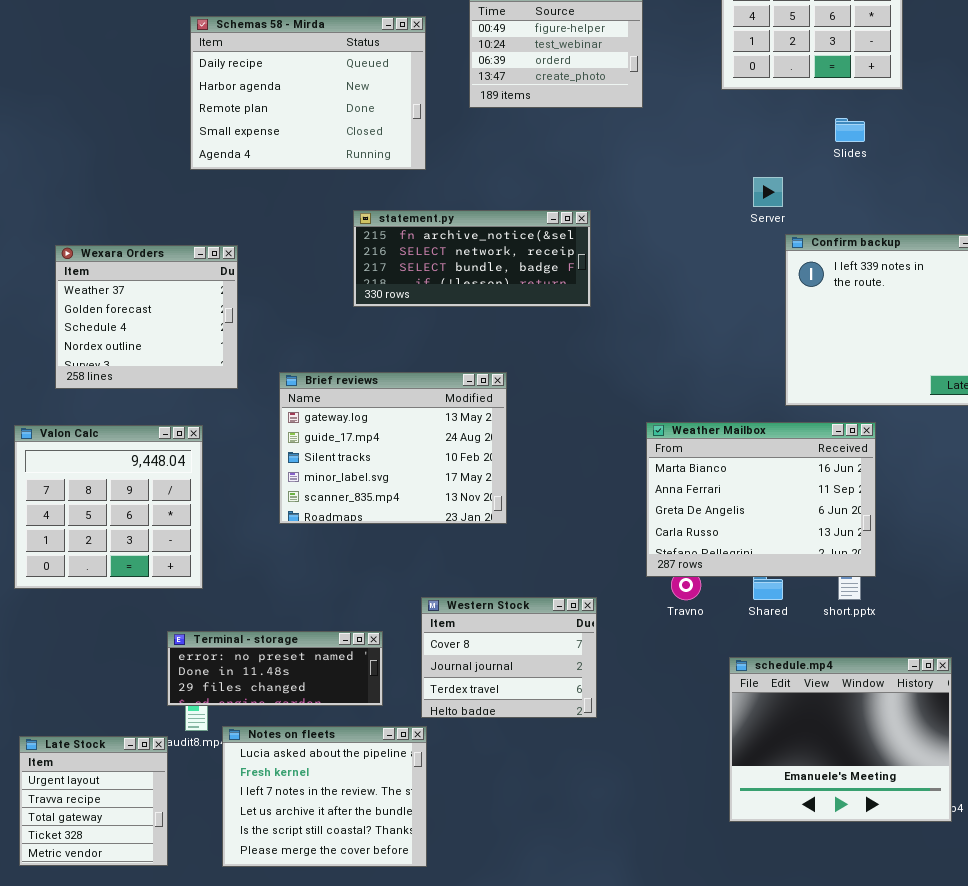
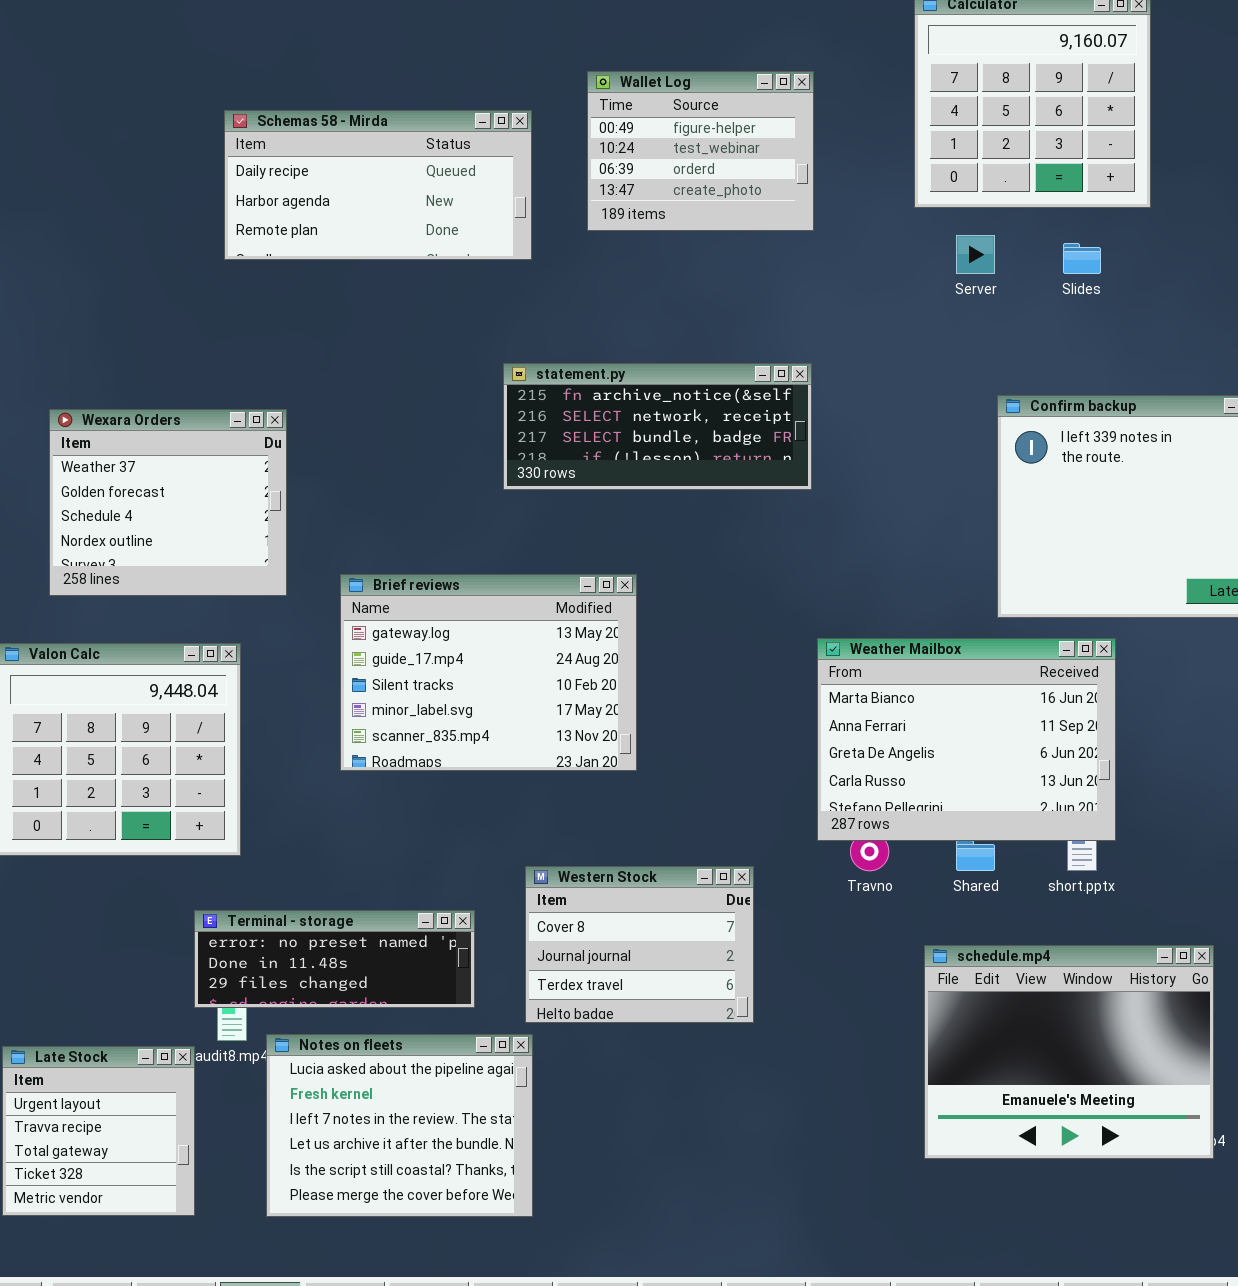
Schemas 58 - Mirda: [190,16,426,170] -> [224,110,532,260], resized
Server: [753,177,783,207] -> [956,235,995,274], moved
statement.py: [353,210,591,307] -> [503,363,812,490], moved

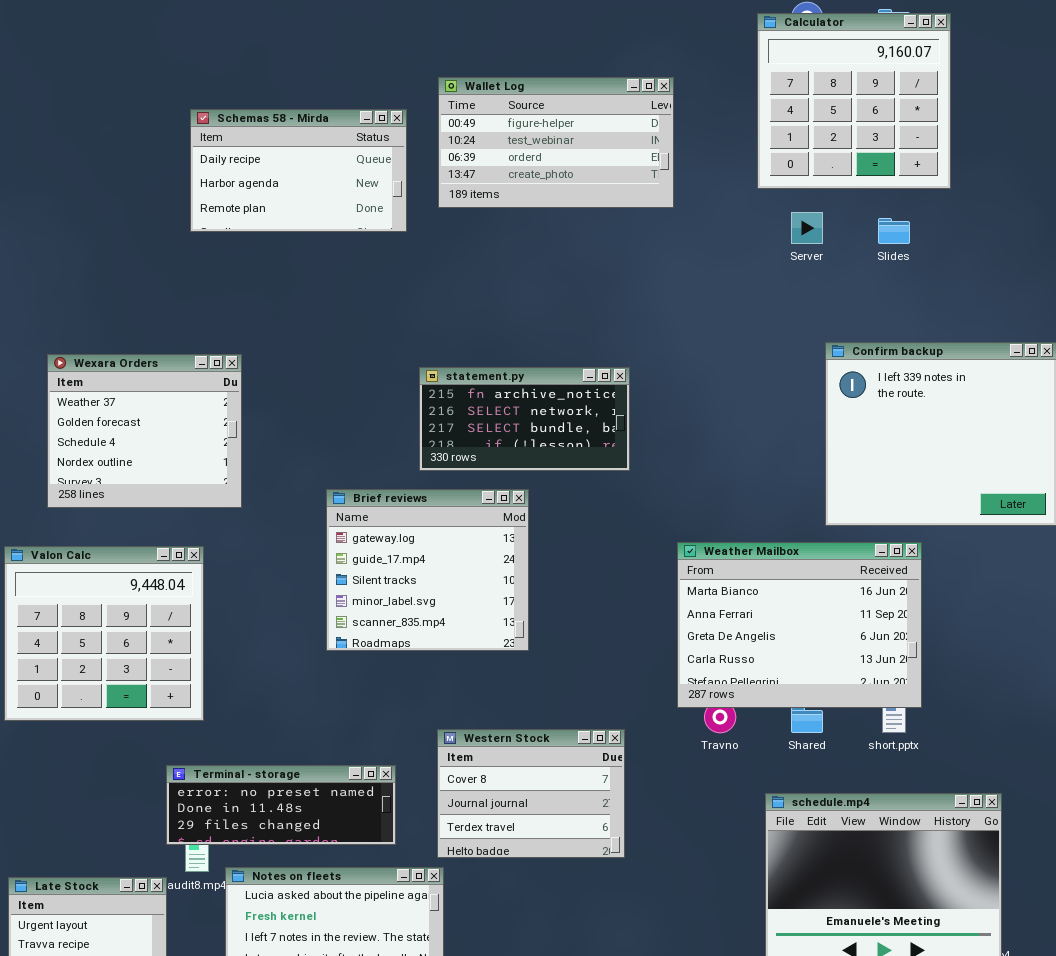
Wallet Log: [587,71,814,231] -> [438,77,674,208], resized
Schemas 58 - Mirda: [224,110,532,260] -> [190,109,407,232], resized
statement.py: [503,363,812,490] -> [419,367,630,471], moved, resized
Brief reviews: [340,574,637,771] -> [326,489,529,651], resized

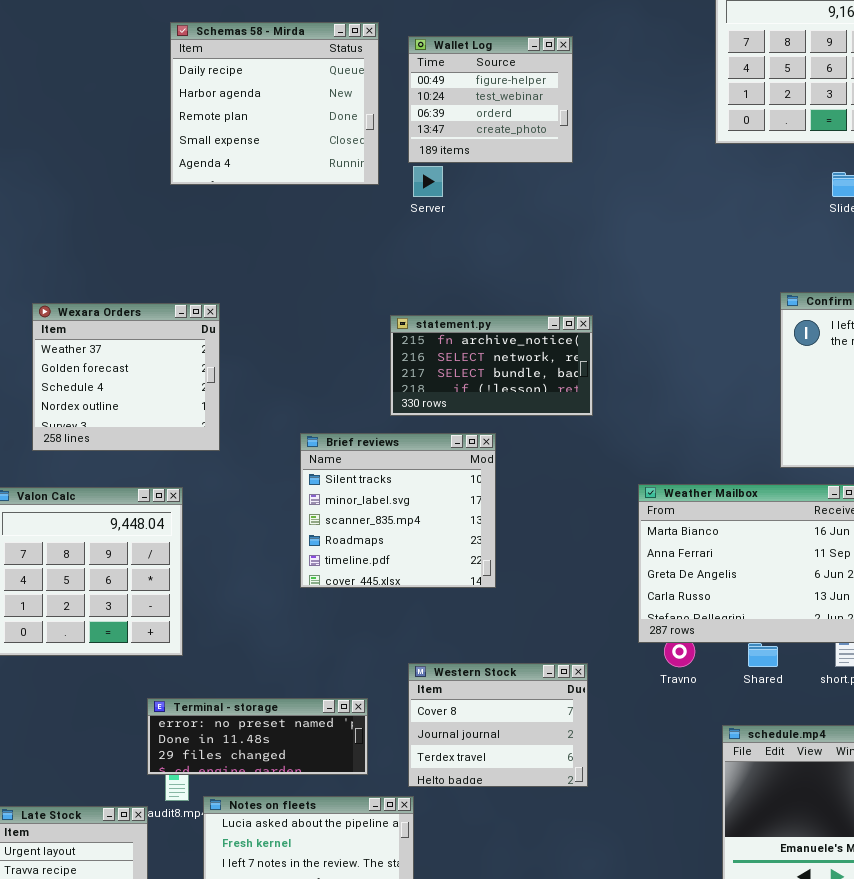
Wallet Log: [438,77,674,208] -> [408,36,573,163], resized
Schemas 58 - Mirda: [190,109,407,232] -> [170,22,379,185], resized
Server: [791,212,823,244] -> [413,166,443,197], moved
Brief reviews: [326,489,529,651] -> [300,433,496,588], scrolled down 2 rows

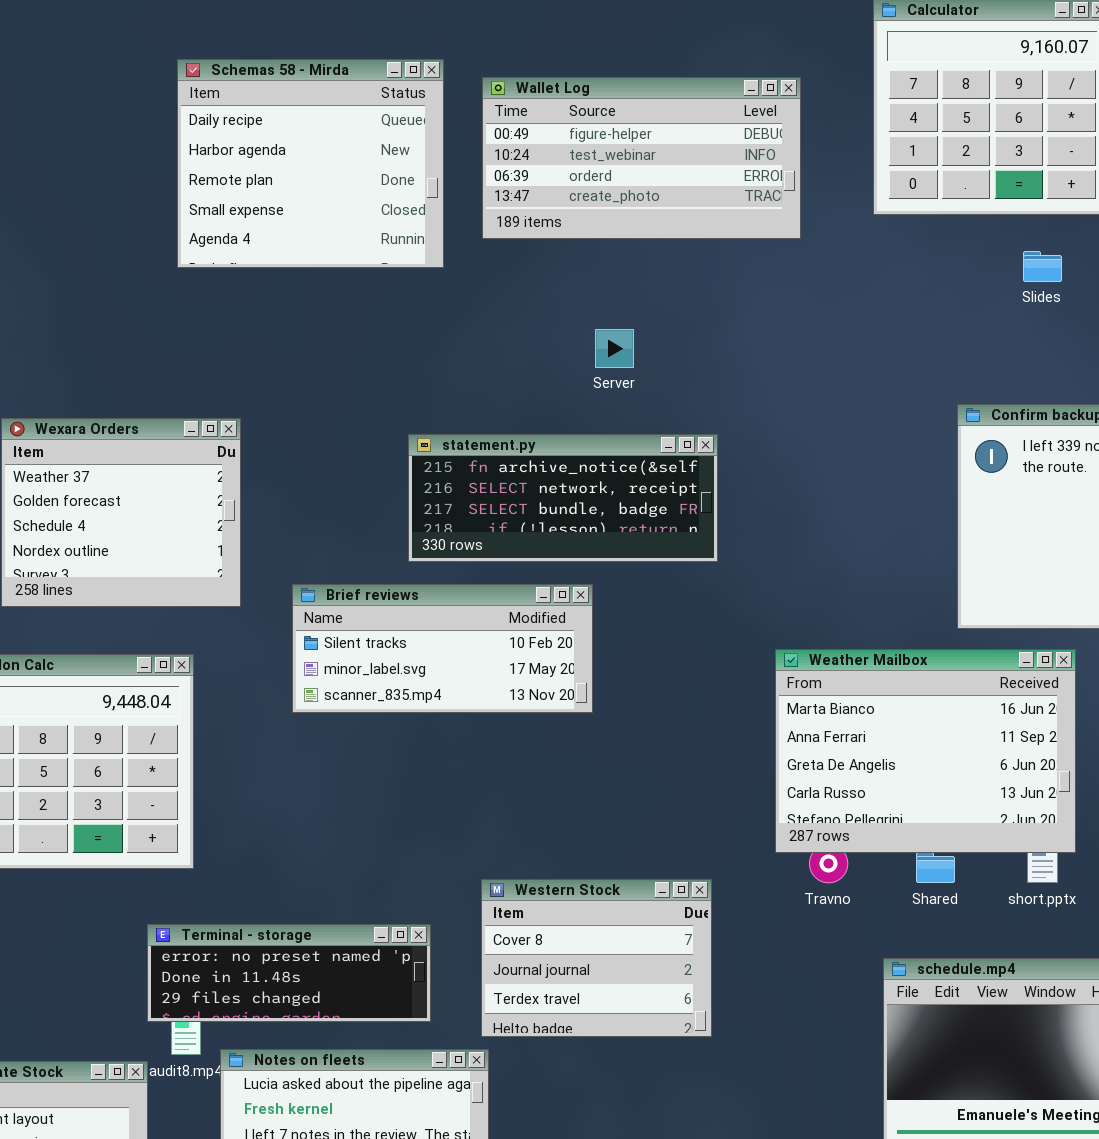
Wallet Log: [408,36,573,163] -> [482,77,801,239], resized
Server: [413,166,443,197] -> [595,329,634,368], moved
statement.py: [390,315,593,416] -> [408,434,718,562], resized
Brief reviews: [300,433,496,588] -> [292,584,593,713], resized

